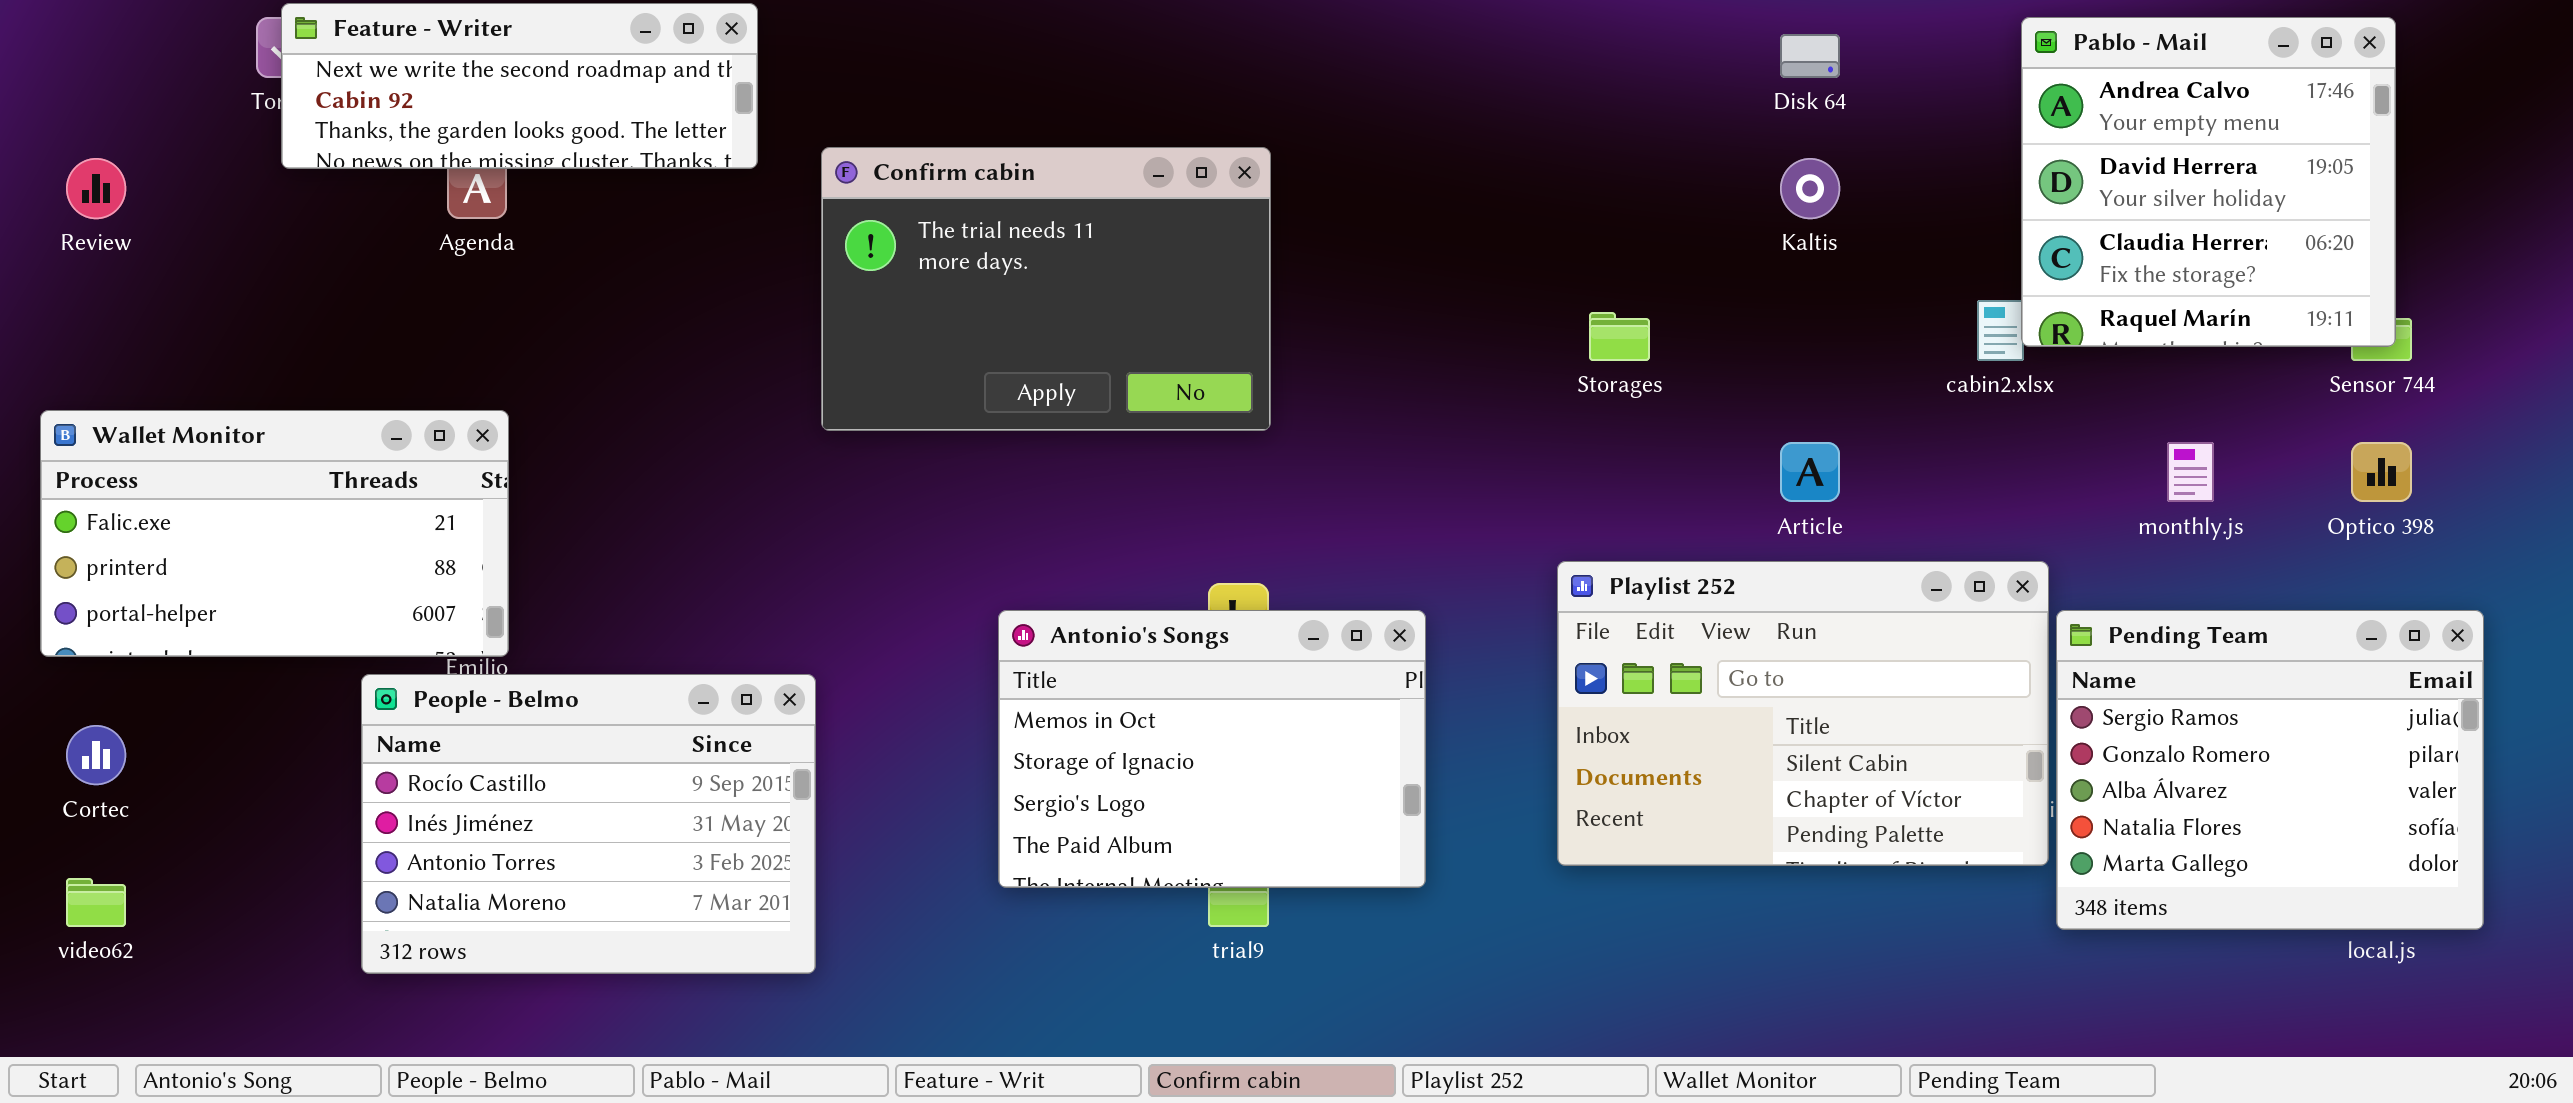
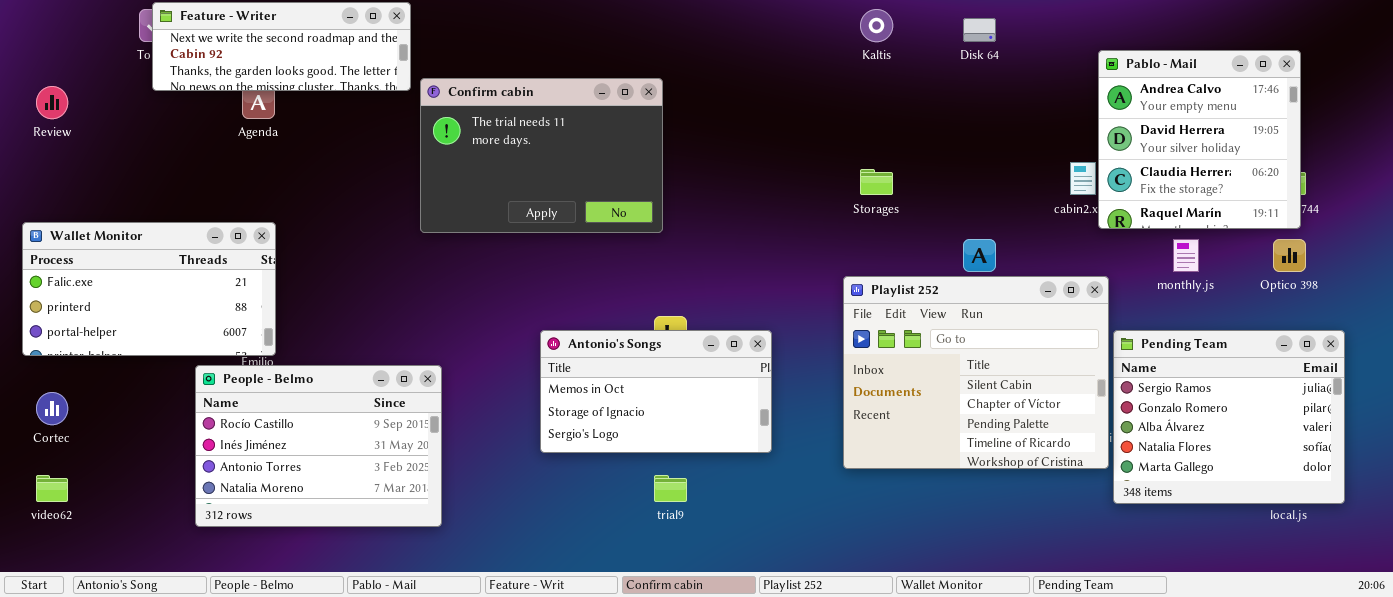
Pablo - Mail: [2021,17,2396,347] -> [1098,50,1301,229], moved
Confirm cabin: [821,147,1271,431] -> [420,78,663,233], moved
Kaltis: [1780,158,1840,219] -> [860,9,893,42], moved
Playlist 252: [1557,561,2049,866] -> [843,276,1109,469], resized
Antonio's Songs: [998,610,1426,888] -> [540,330,772,453], resized

